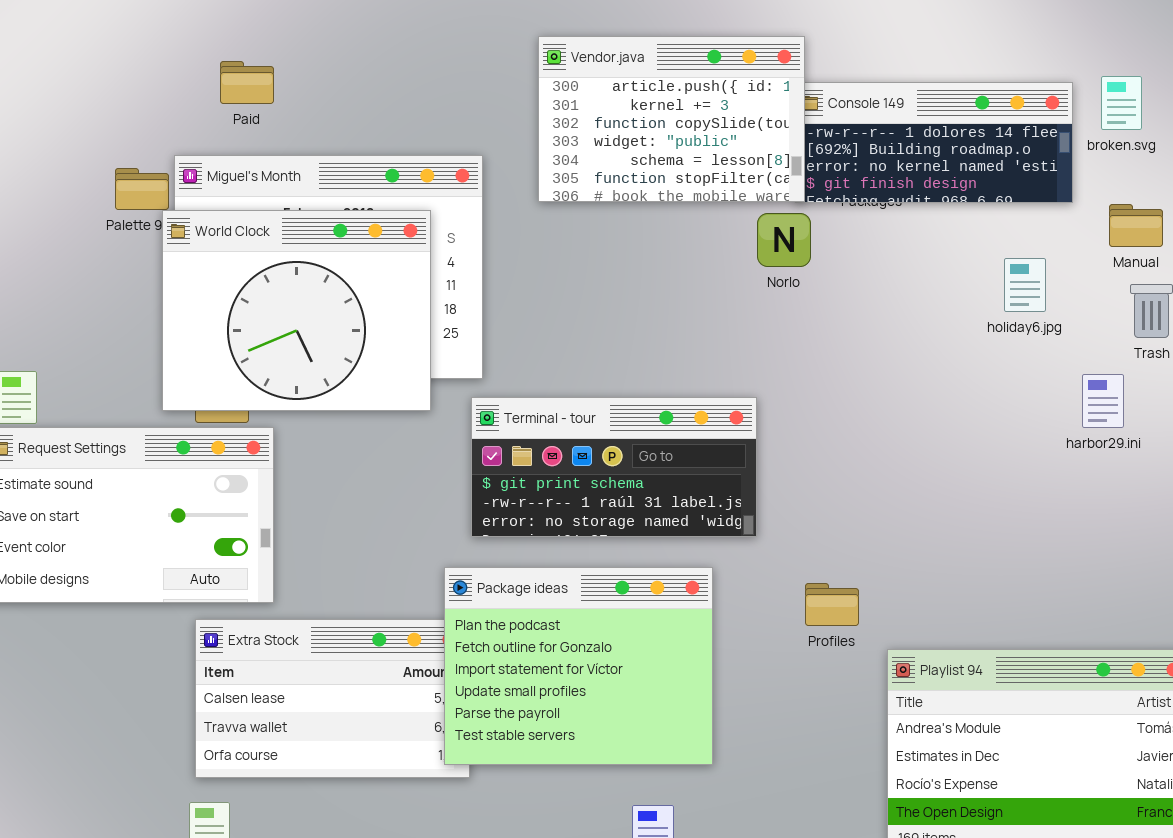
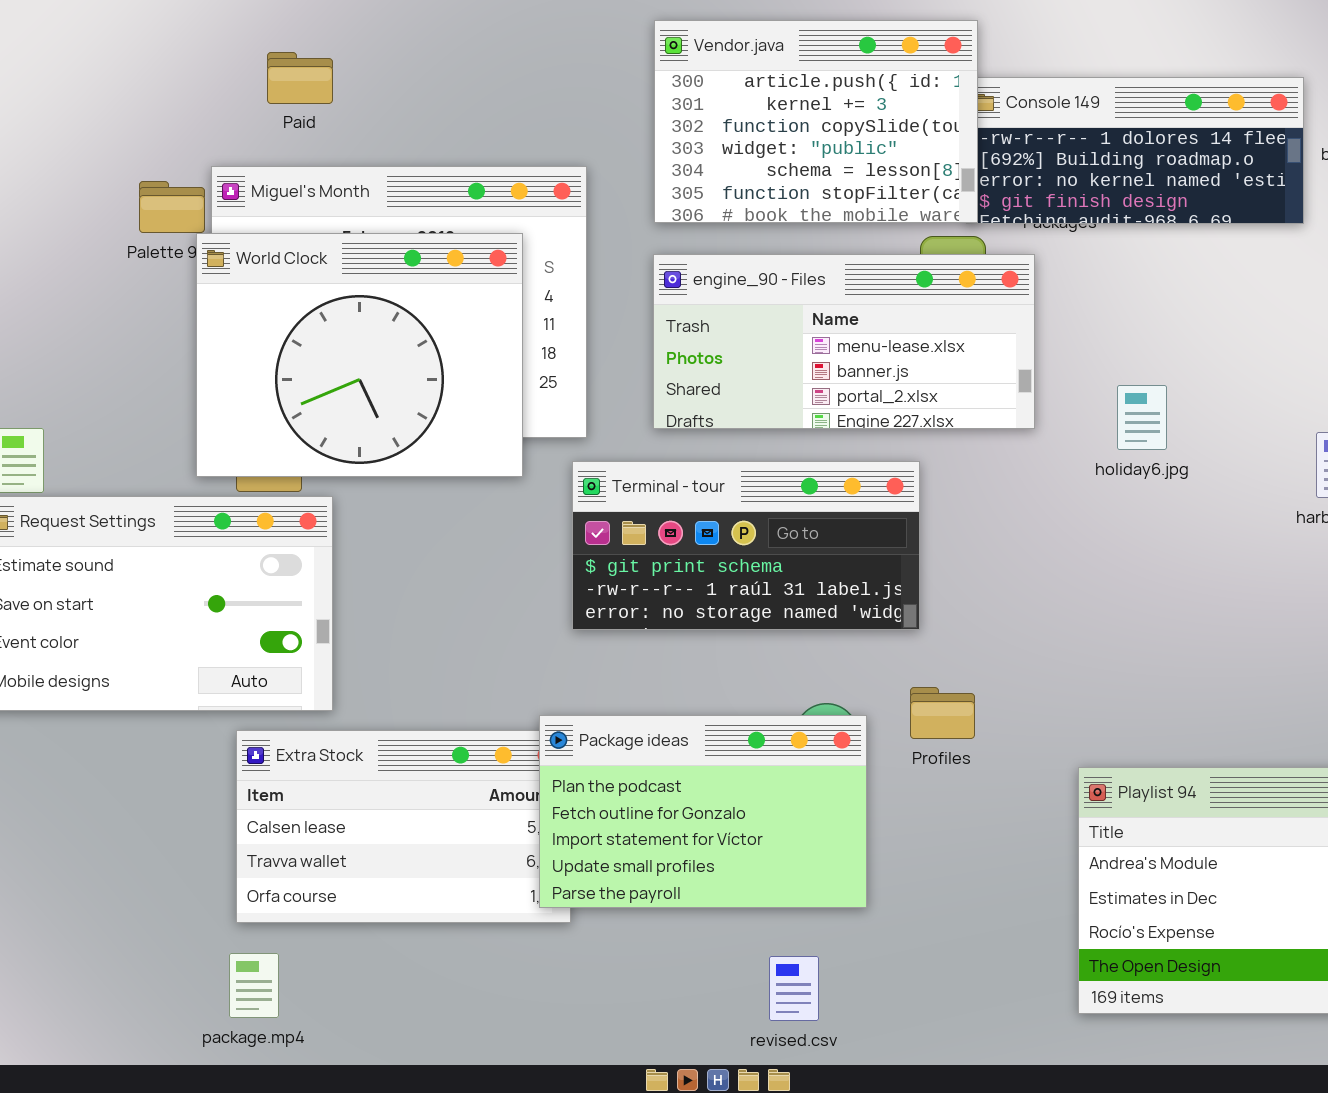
engine_90 - Files: none -> [653,254,1035,429], opened
holiday6.jpg: [1004,258,1046,312] -> [1117,385,1167,450], moved
Package ideas: [444,567,713,765] -> [539,715,867,908], resized
Profiles: [805,583,859,626] -> [910,687,975,739], moved

